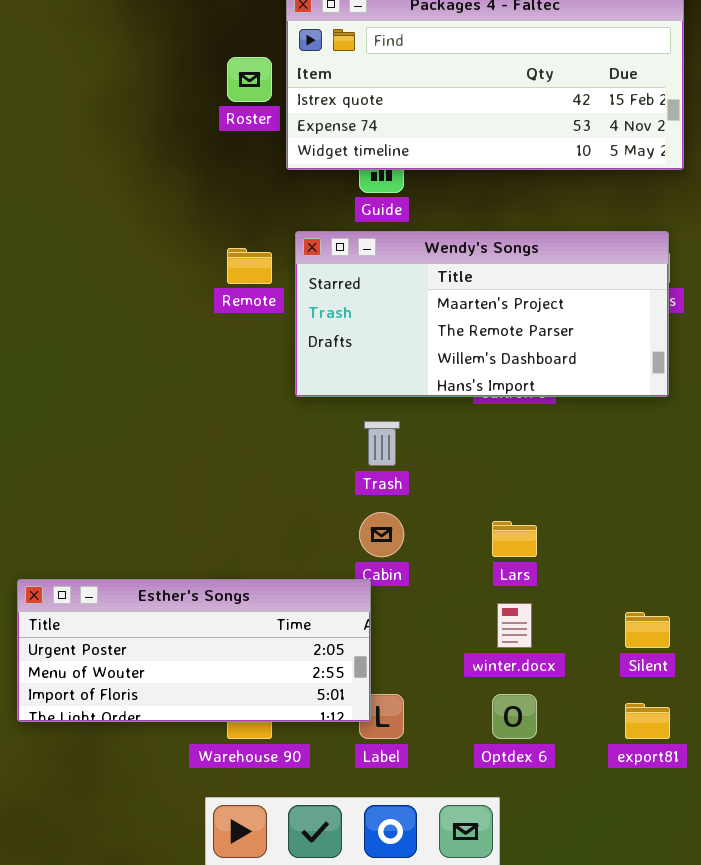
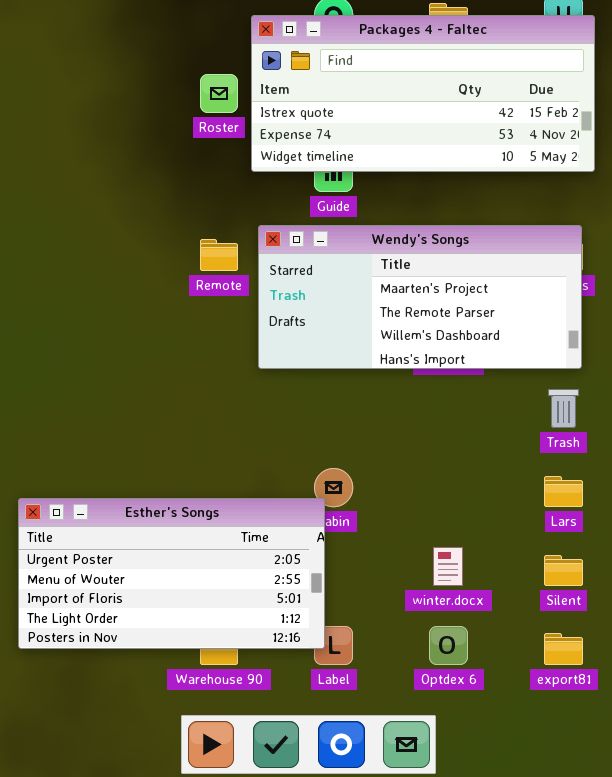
Trash: [364,421,400,466] -> [548,389,579,428], moved
Lars: [492,521,537,557] -> [544,476,583,507], moved
Esther's Songs: [17,579,371,722] -> [18,498,325,649], resized

